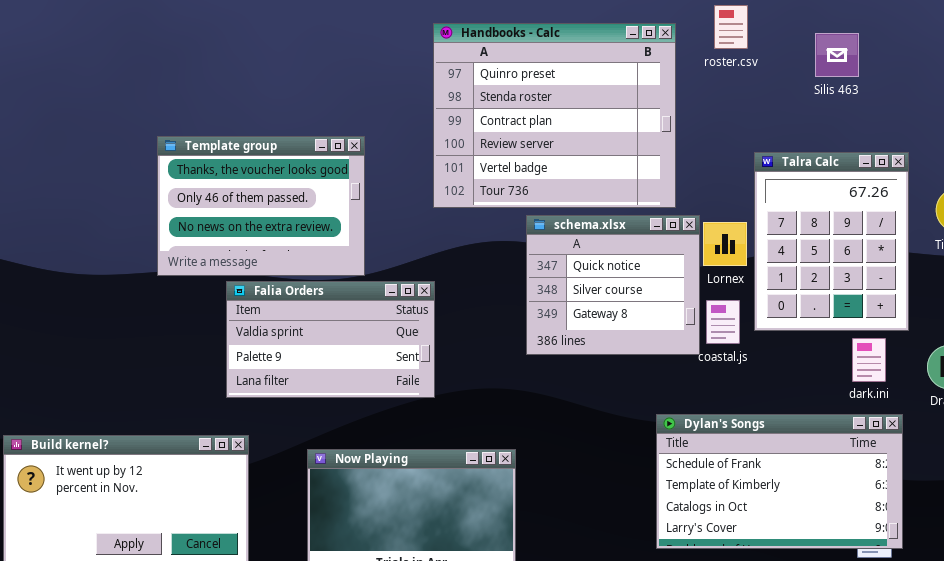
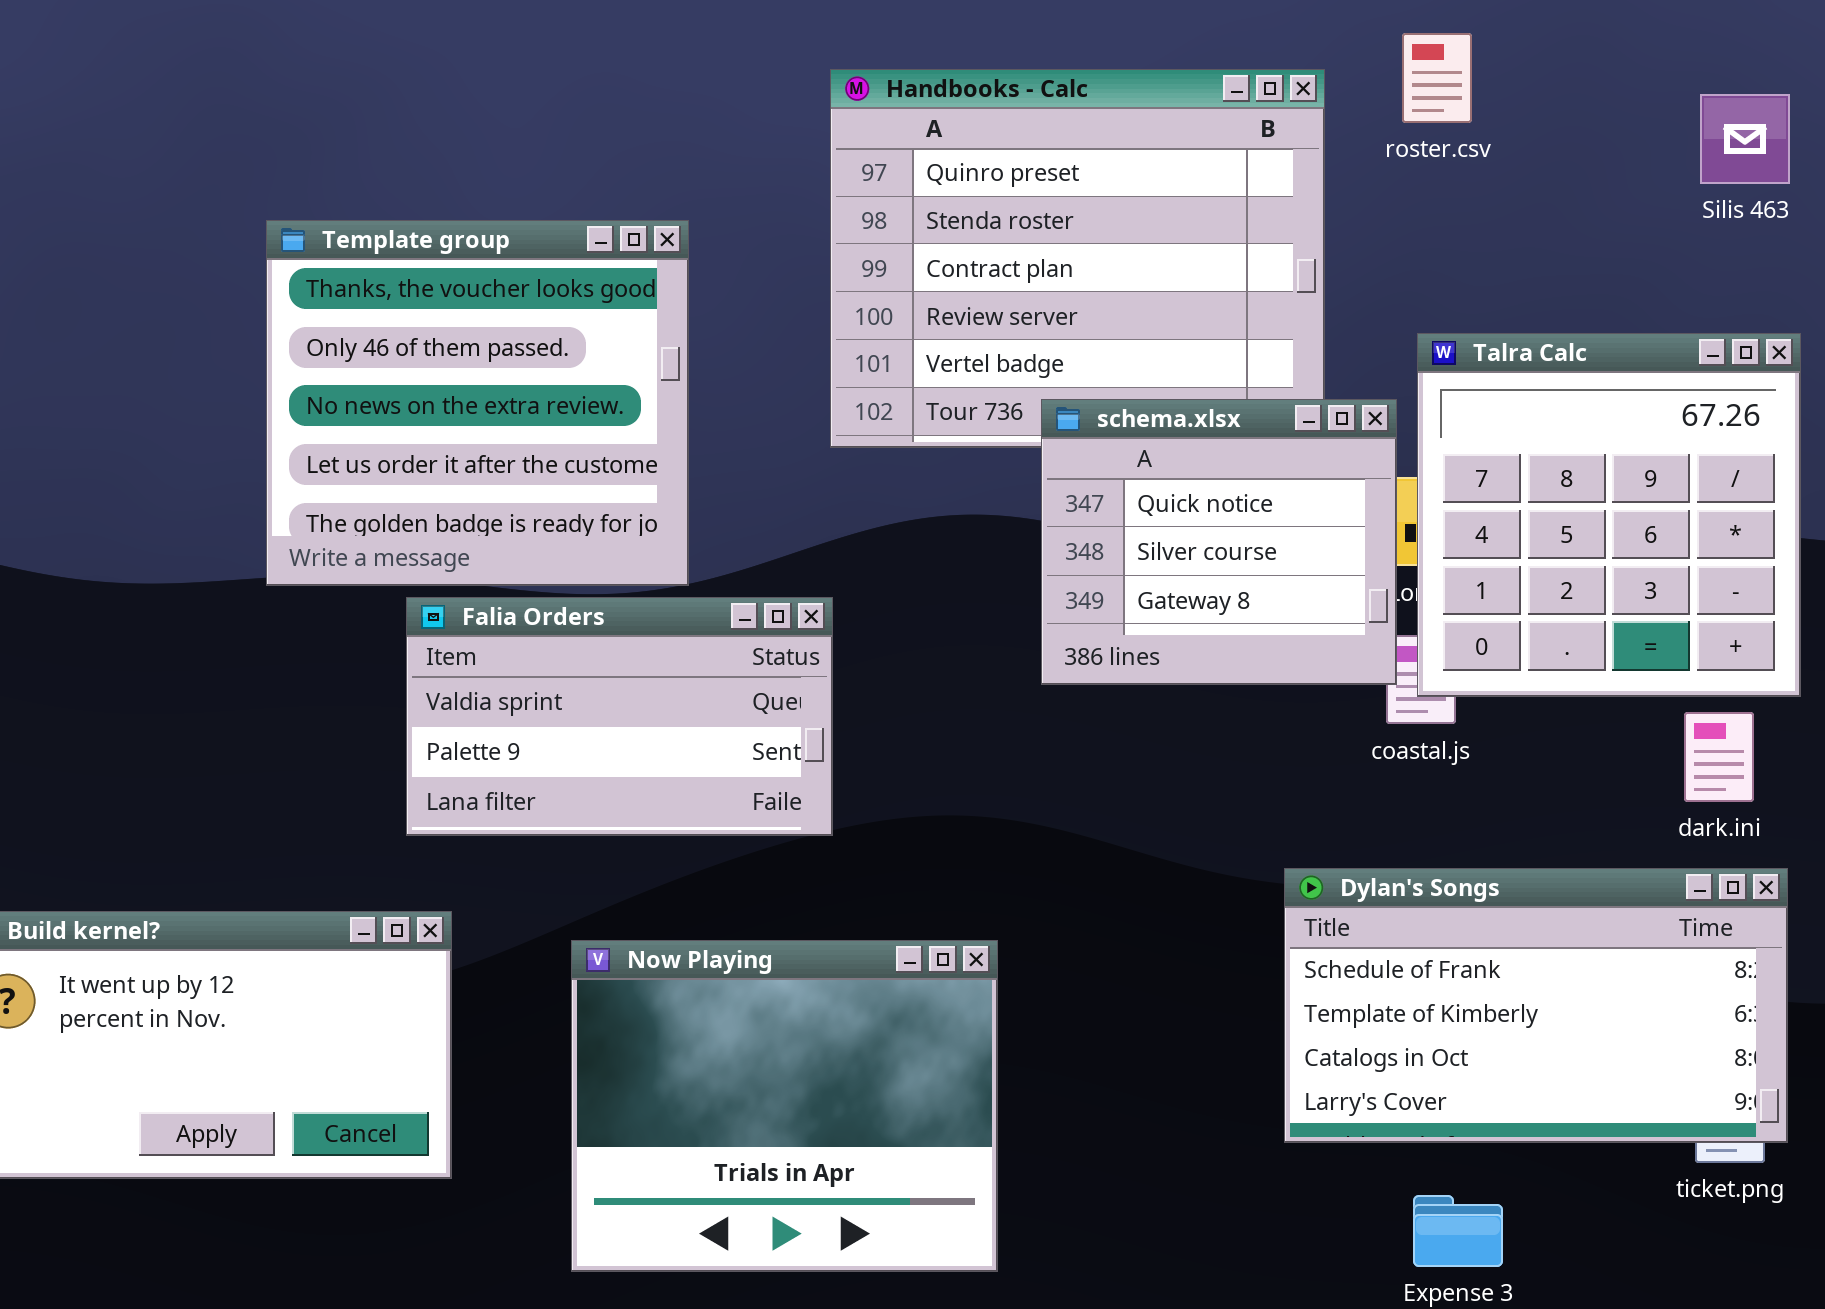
Silis 463: [815,33,859,77] -> [1700,94,1790,184], moved
Template group: [157,136,365,276] -> [266,220,689,586], resized
Talra Calc: [754,152,909,331] -> [1417,333,1801,697], resized
schema.xlsx: [526,215,700,355] -> [1041,399,1397,685], moved

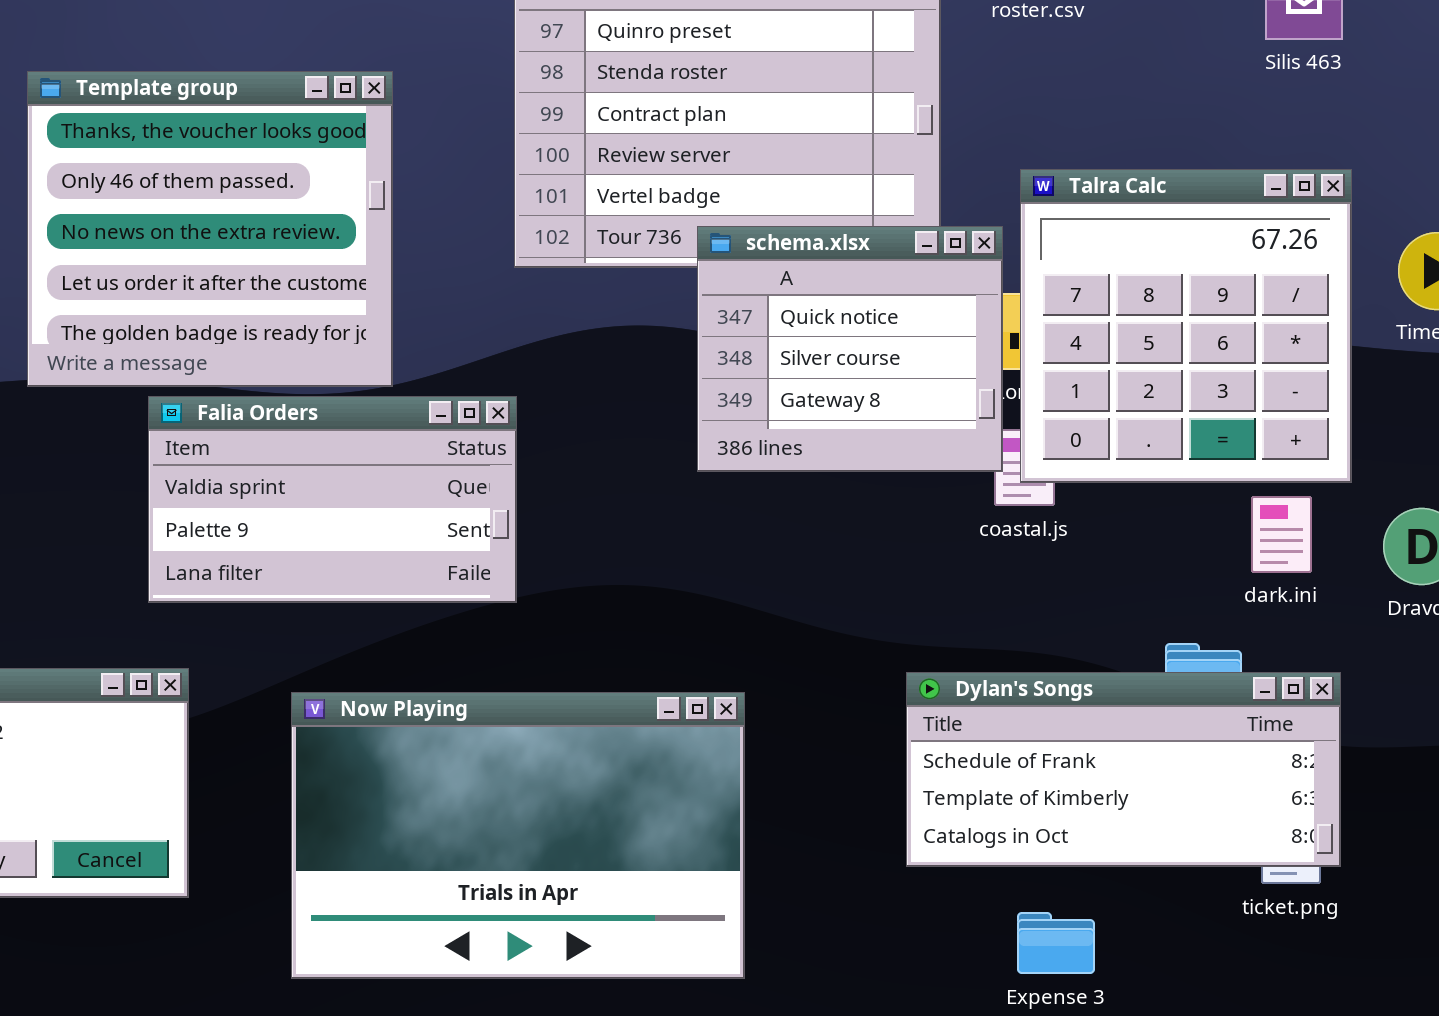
Dylan's Songs: [1284,868,1788,1143] -> [906,672,1341,867], resized
Now Playing: [571,940,998,1272] -> [291,692,745,979], resized

